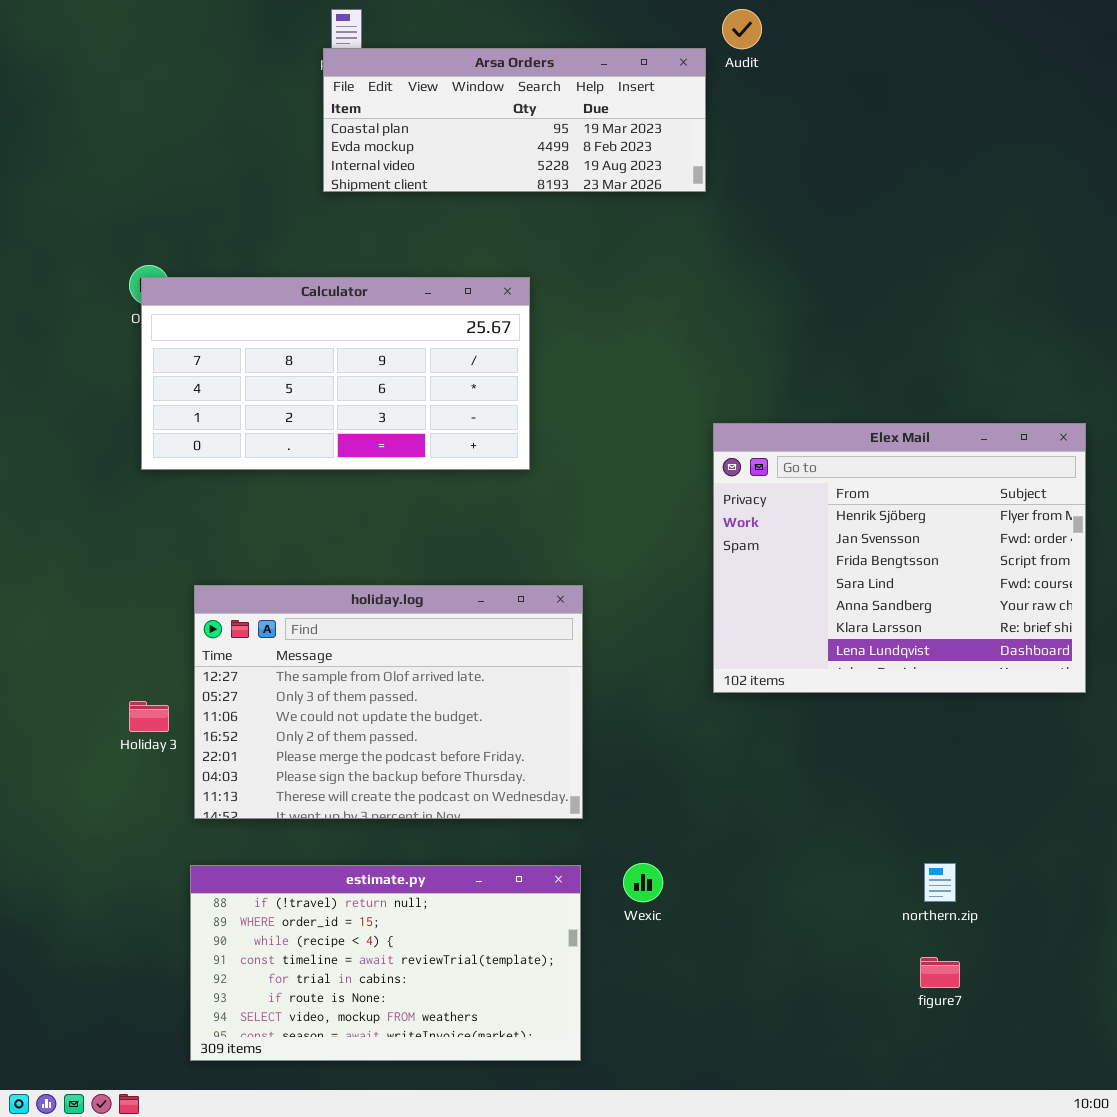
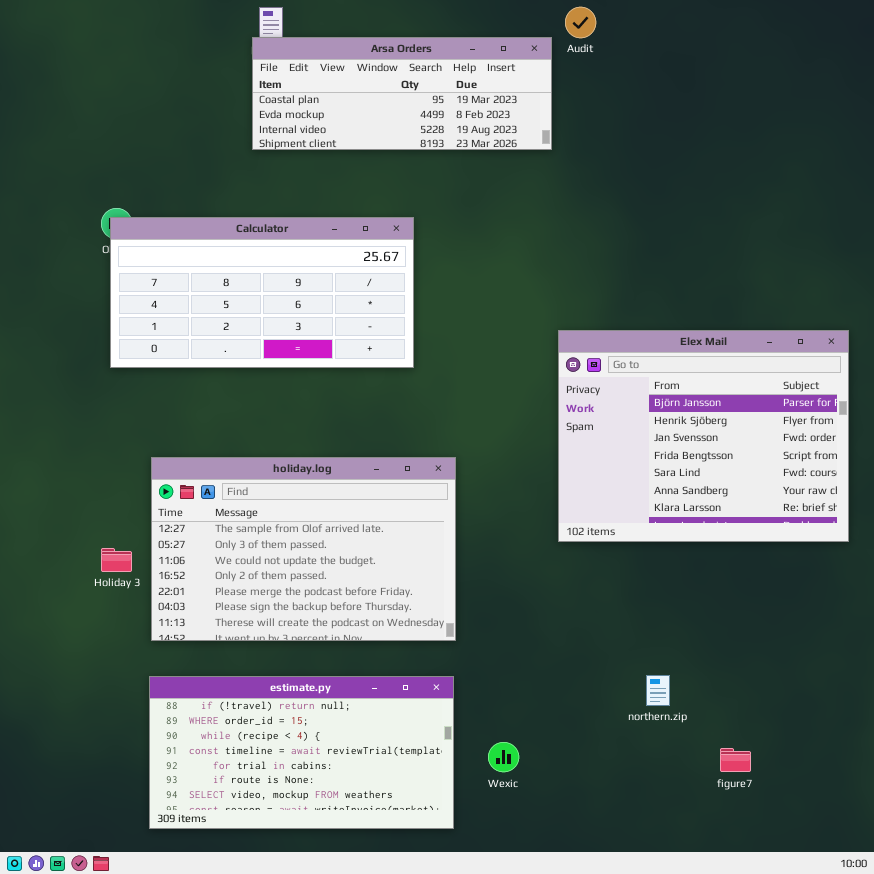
Elex Mail: [713,423,1086,693] -> [558,330,849,542], scrolled up 1 row
Wexic: [623,863,663,902] -> [488,742,519,772], moved
northern.zip: [924,863,956,902] -> [646,675,670,706], moved

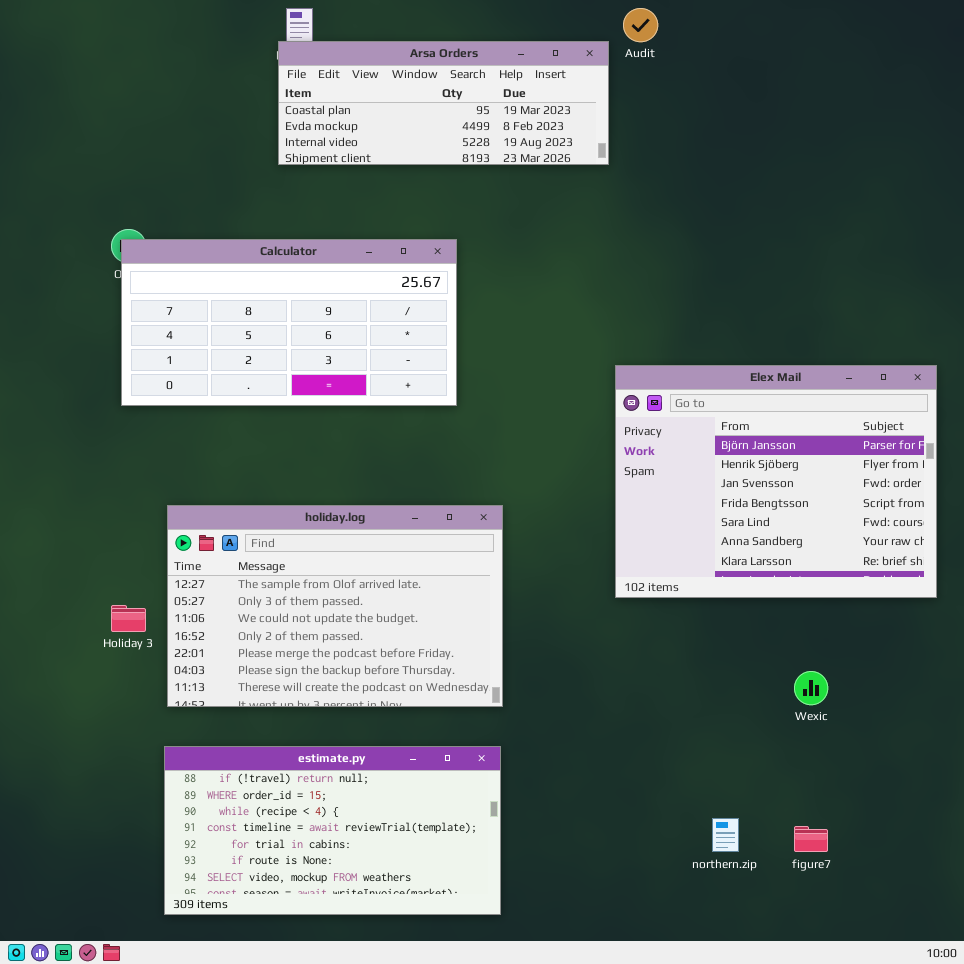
northern.zip: [646,675,670,706] -> [712,818,739,852], moved
Wexic: [488,742,519,772] -> [794,671,828,705], moved

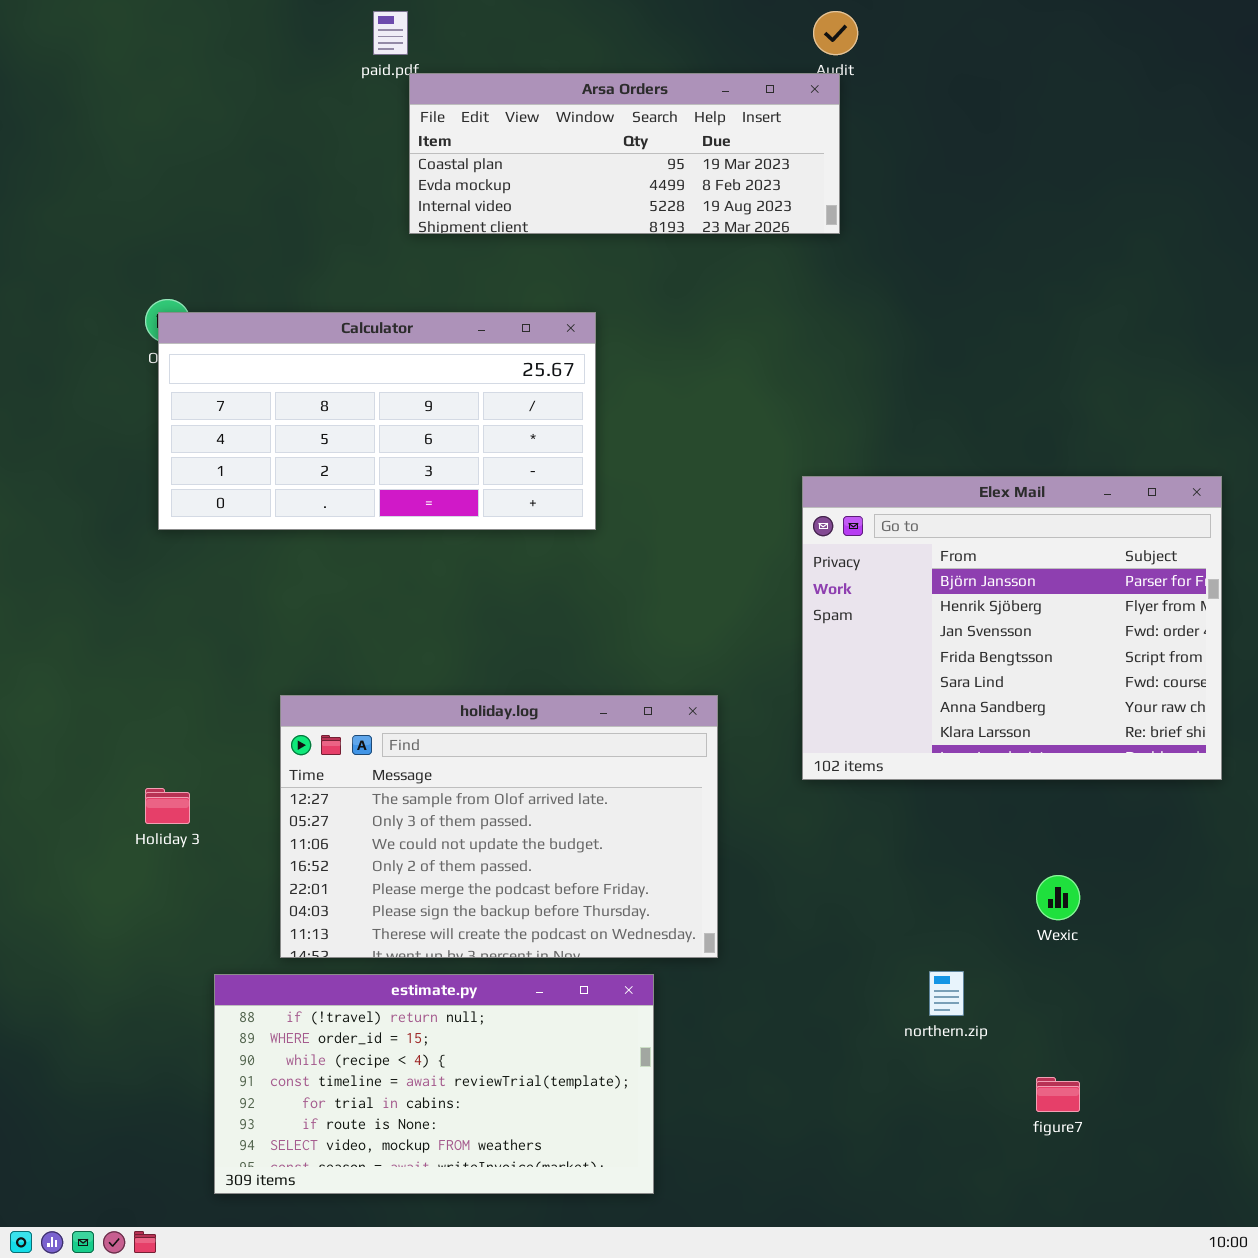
Arsa Orders: [278,41,609,165] -> [409,73,840,234], moved
holiday.log: [167,505,503,707] -> [280,695,718,958], moved
northern.zip: [712,818,739,852] -> [929,971,964,1016], moved

